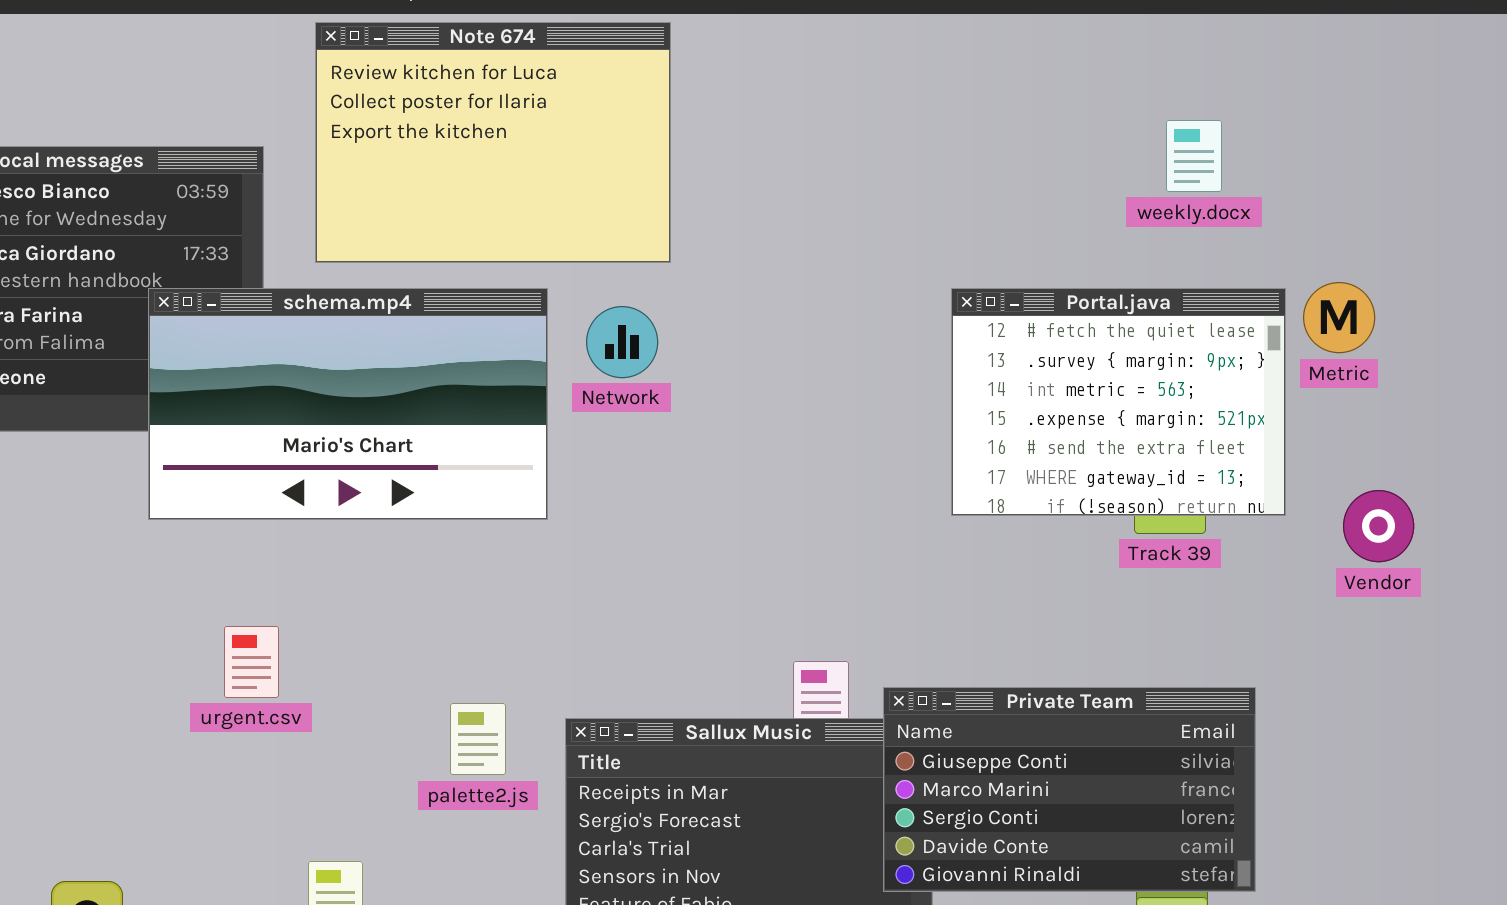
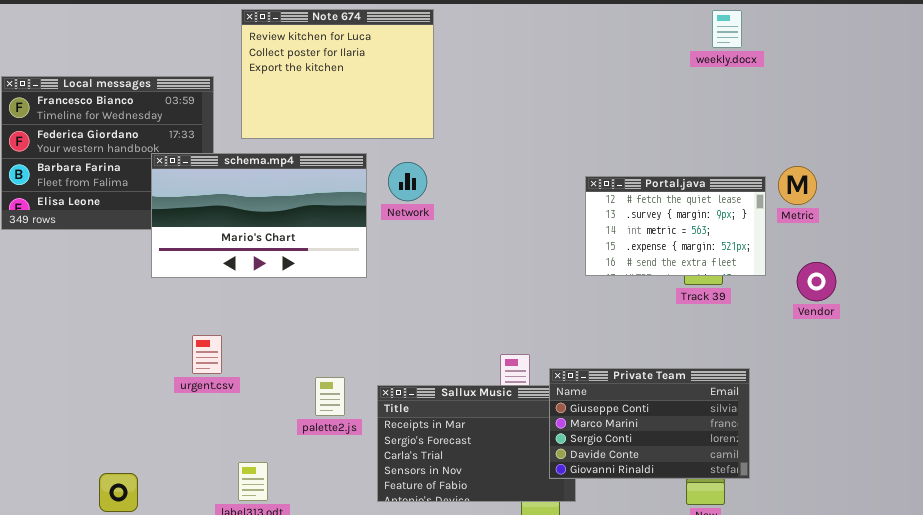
weekly.docx: [1166,120,1222,192] -> [712,10,742,48], moved
Metric: [1303,282,1375,353] -> [778,166,817,205], moved
Portal.java: [951,288,1286,516] -> [585,176,766,276], resized

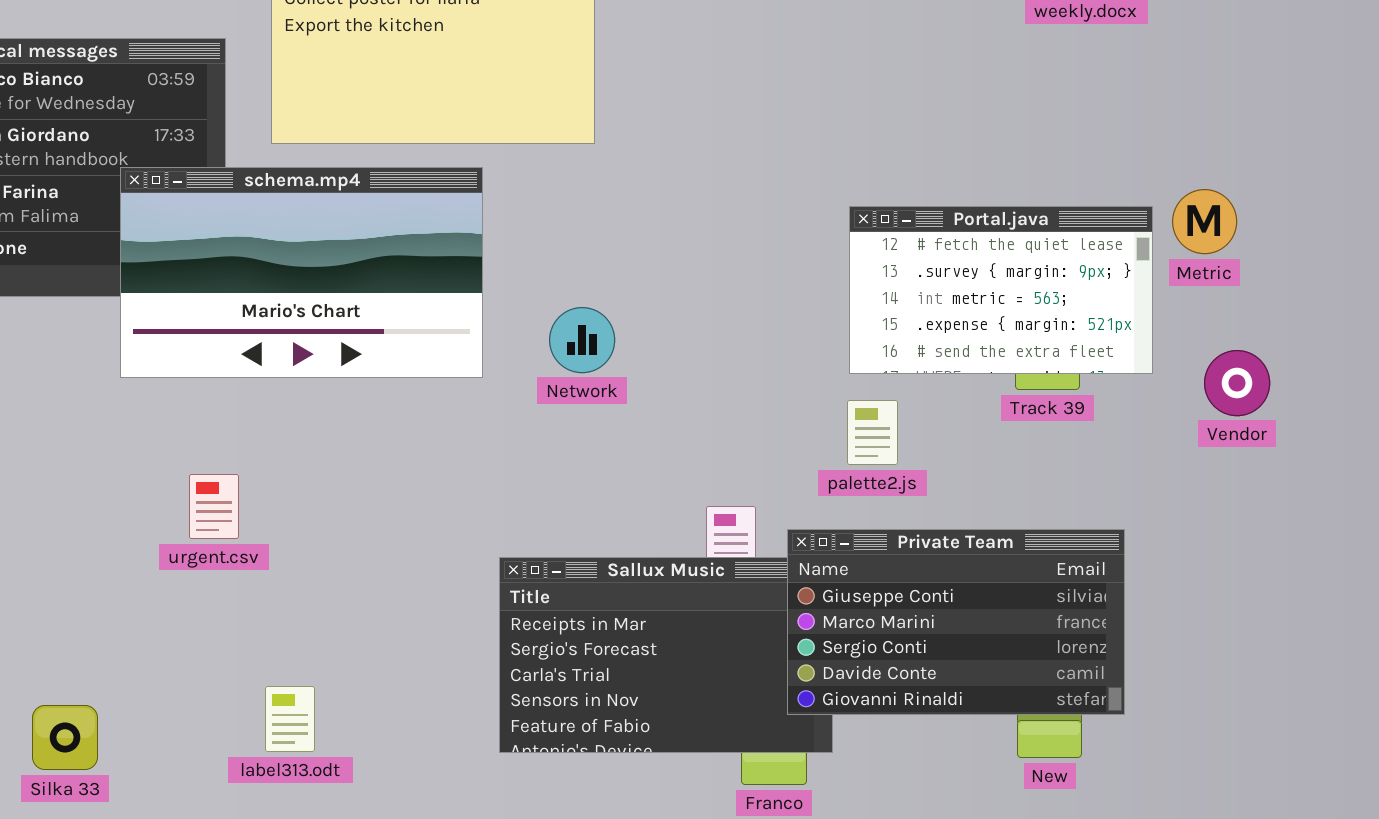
Network: [388,162,427,201] -> [549,307,615,373], moved
palette2.js: [315,377,345,416] -> [847,400,898,465], moved

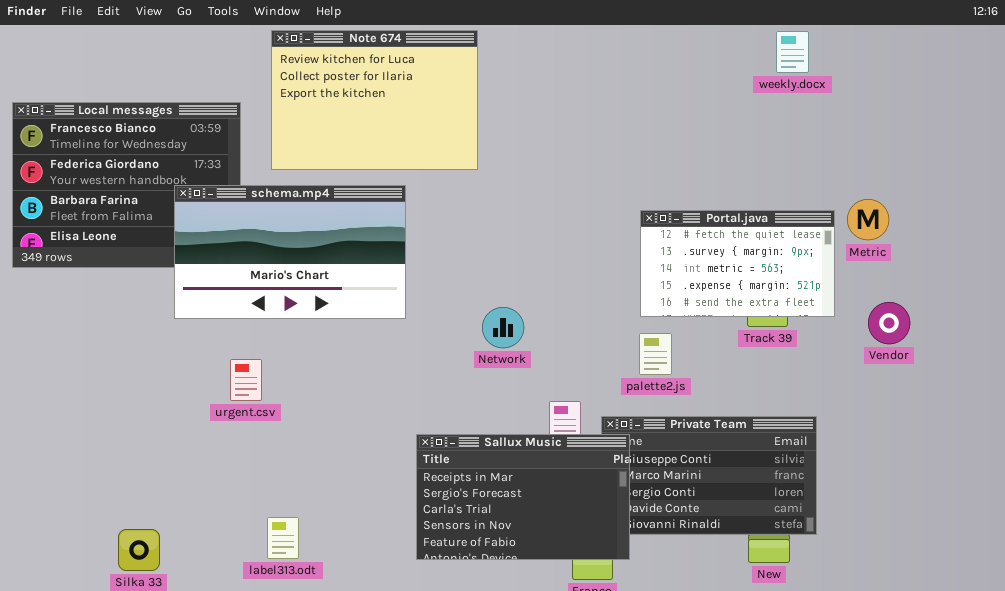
Network: [549,307,615,373] -> [482,307,524,348], moved
urgent.csv: [189,474,239,539] -> [230,359,262,401], moved
Sallux Music: [499,557,833,753] -> [416,434,630,560], raised

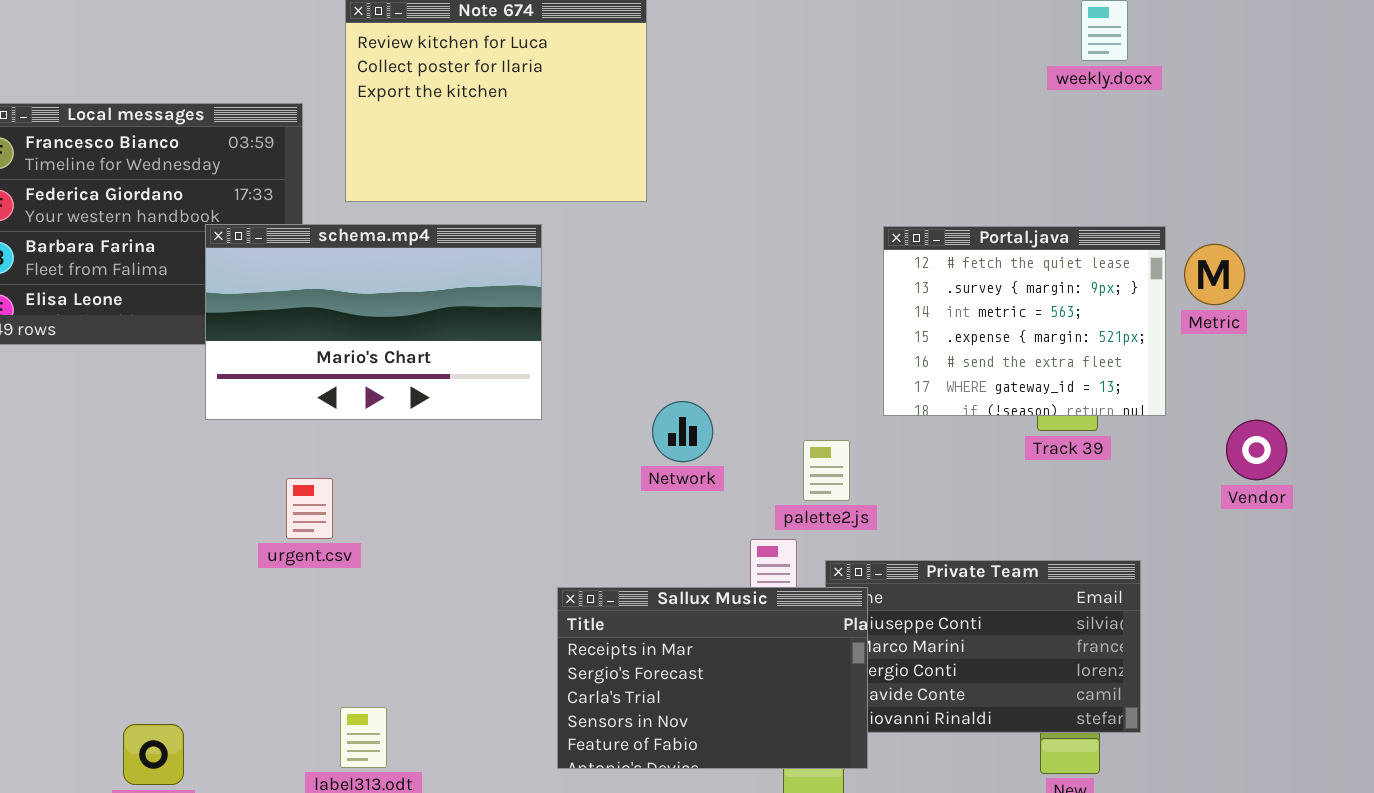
Portal.java: [640,210,835,317] -> [883,226,1166,416], resized
Vendor: [868,302,910,344] -> [1226,420,1287,480], moved
palette2.js: [639,333,672,375] -> [803,440,850,501], moved

